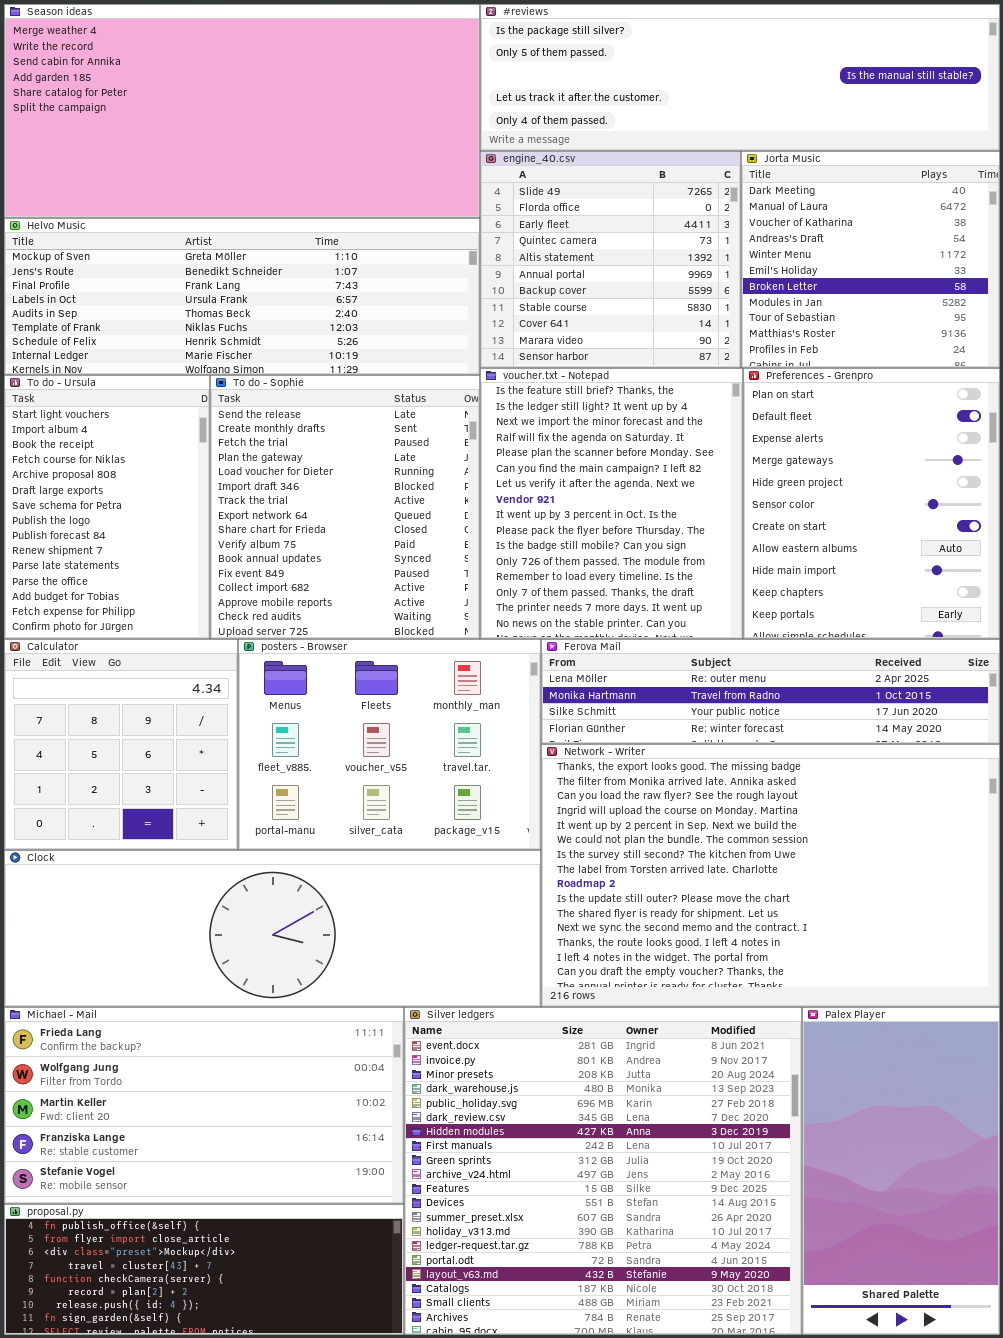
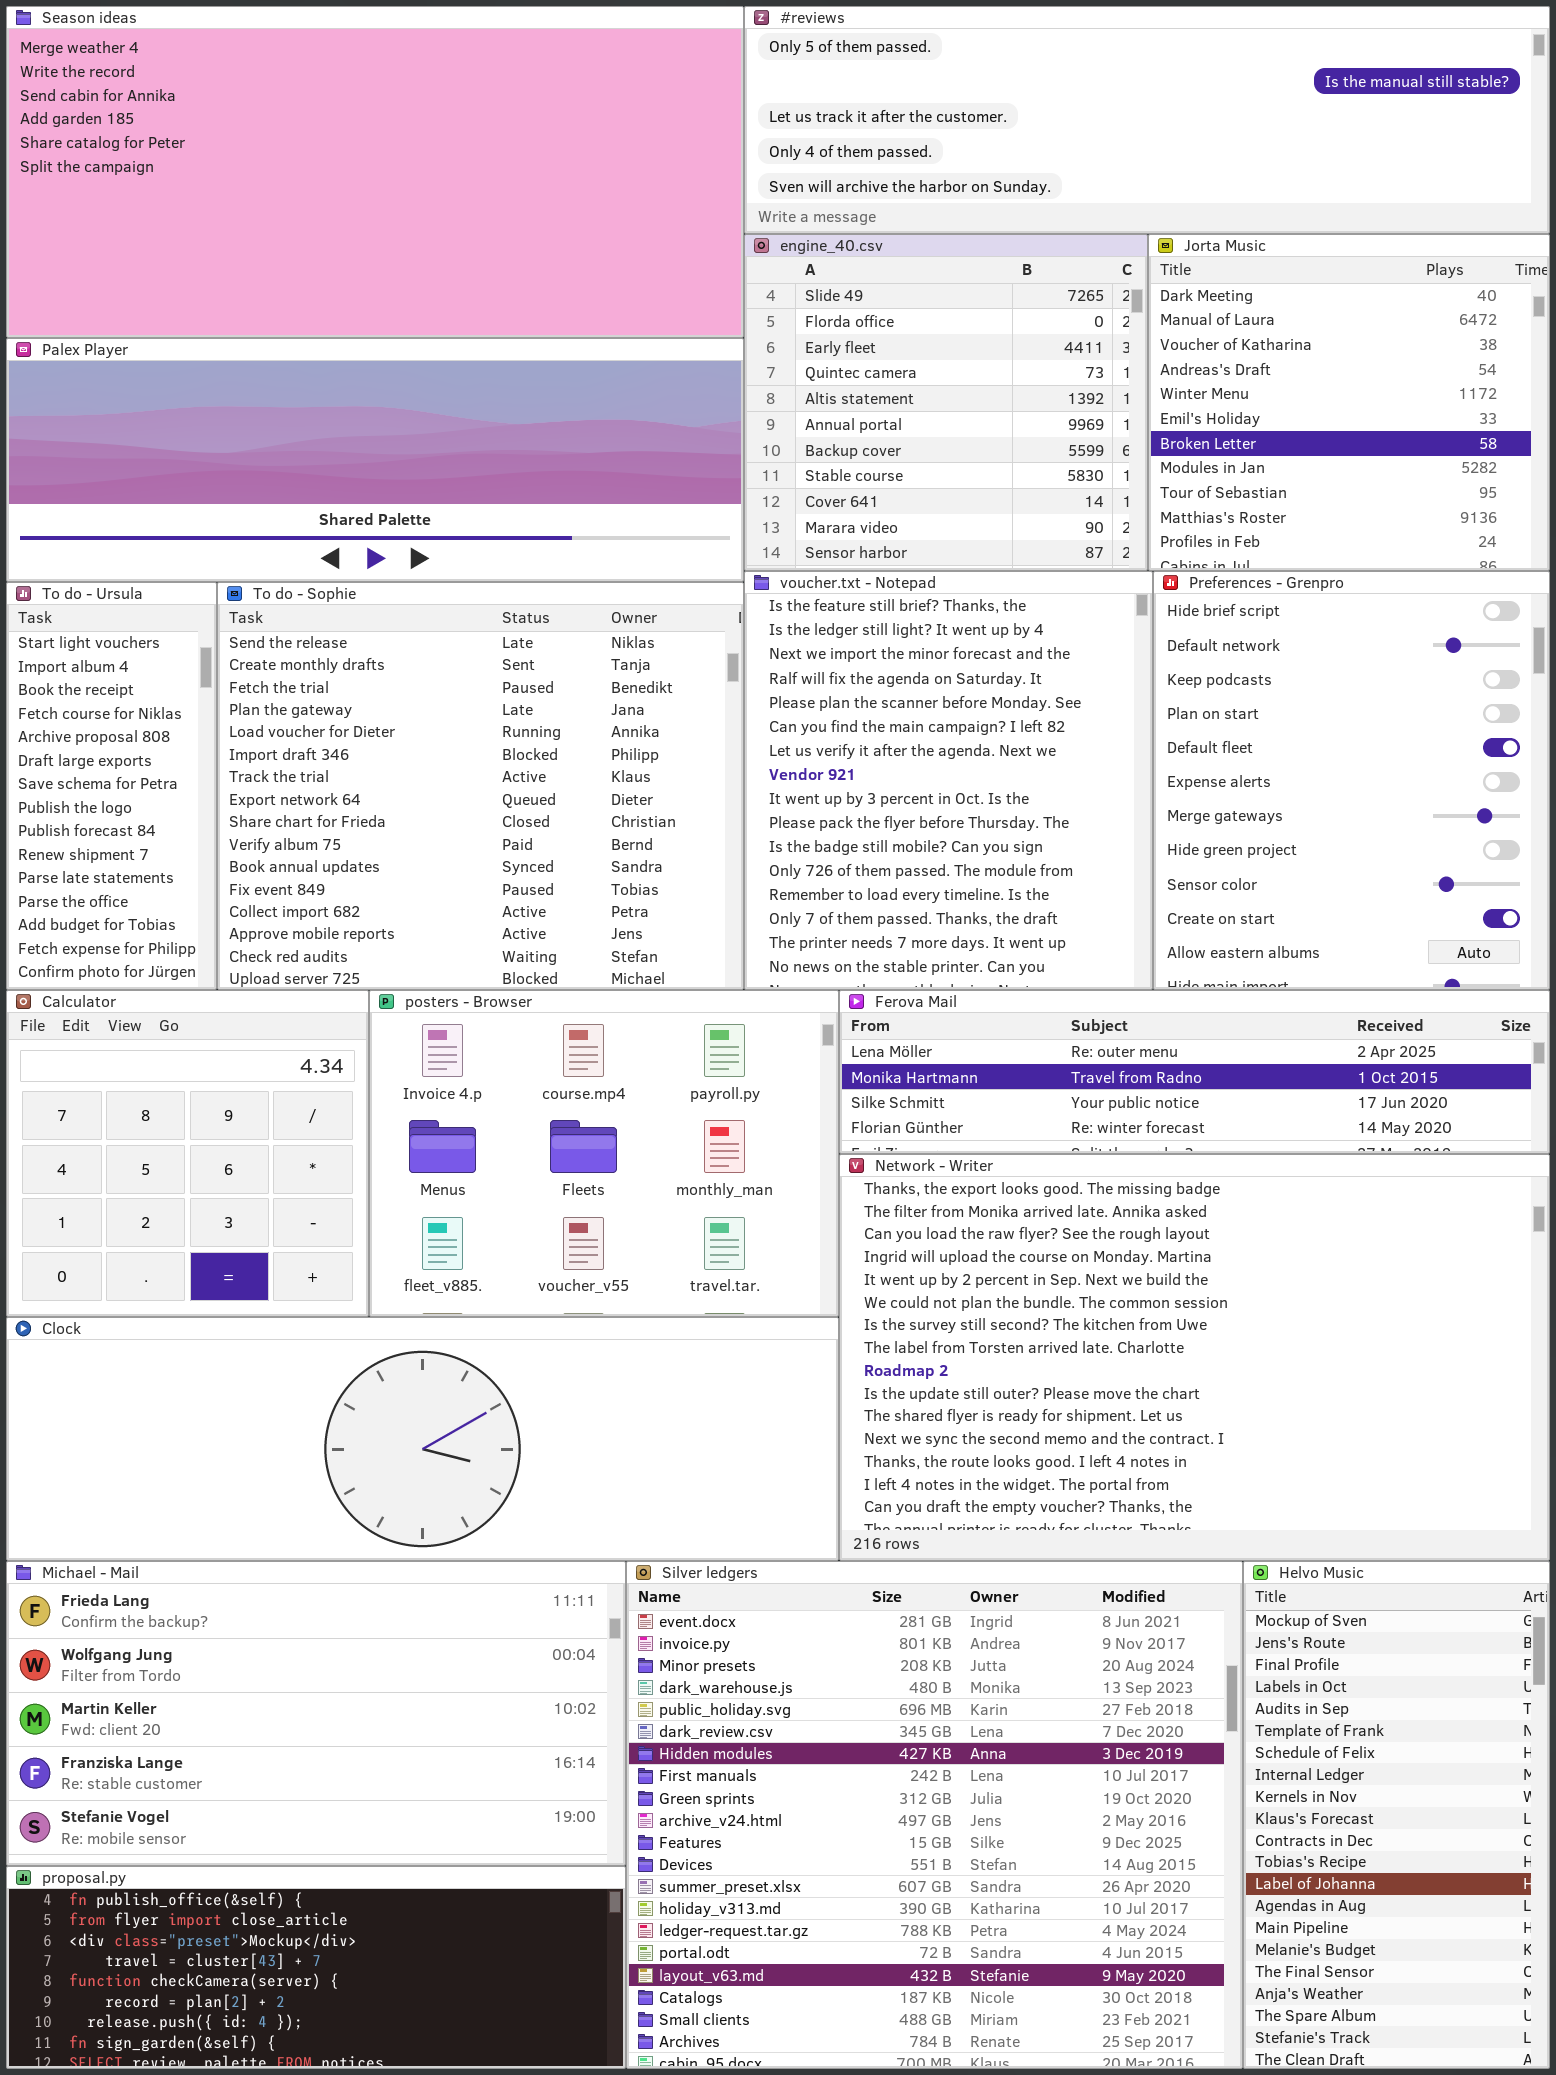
#reviews: [480,4,1000,151] -> [744,6,1550,234], scrolled down 1 row
Helvo Music: [4,218,480,375] -> [1243,1561,1550,2069], moved, resized
Preferences - Grenpro: [743,368,1000,639] -> [1153,571,1550,990], scrolled up 3 rows
To do - Ursula: [4,375,210,639] -> [6,582,217,990], resized
To do - Sophie: [210,375,480,639] -> [217,582,744,990], resized
posters - Browser: [238,639,541,850] -> [369,990,839,1317], scrolled up 1 row
Palex Player: [802,1007,1000,1335] -> [6,338,744,582], moved, resized

